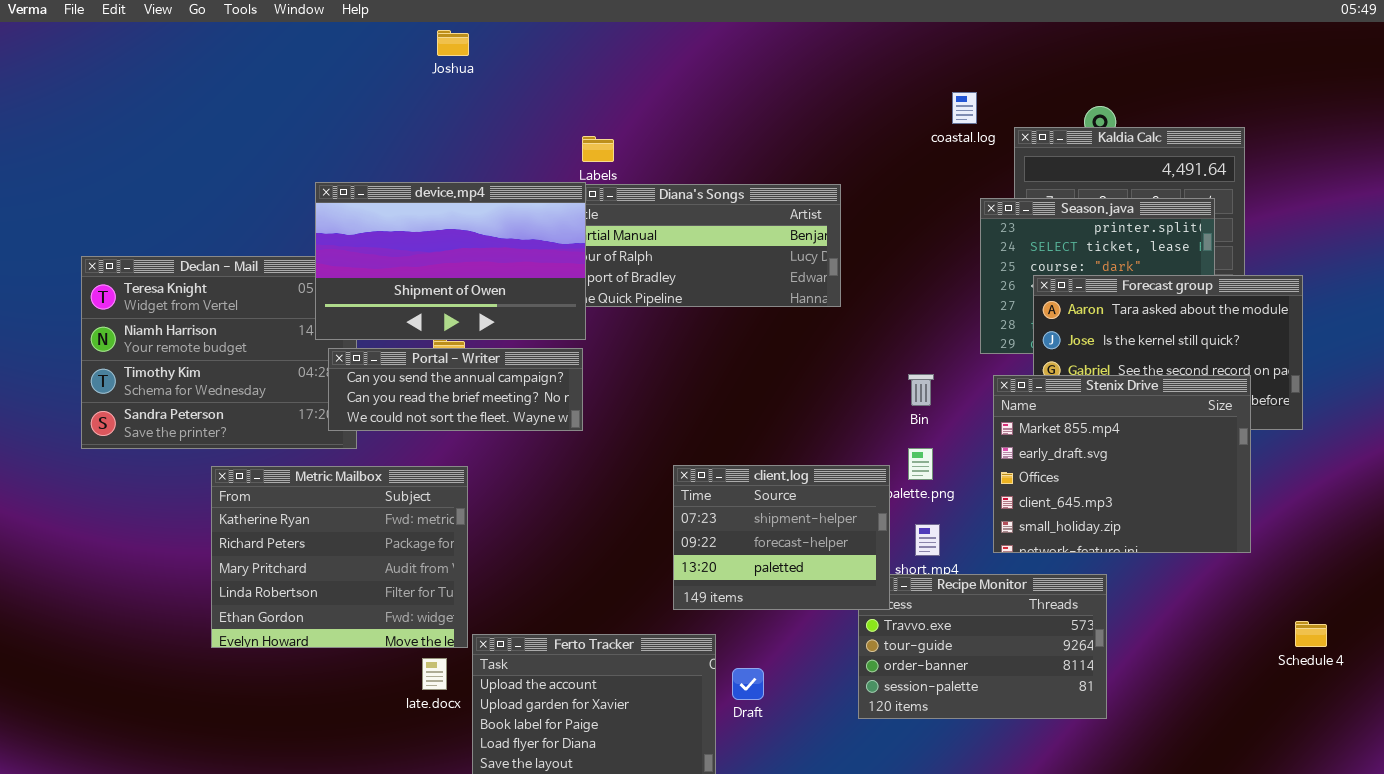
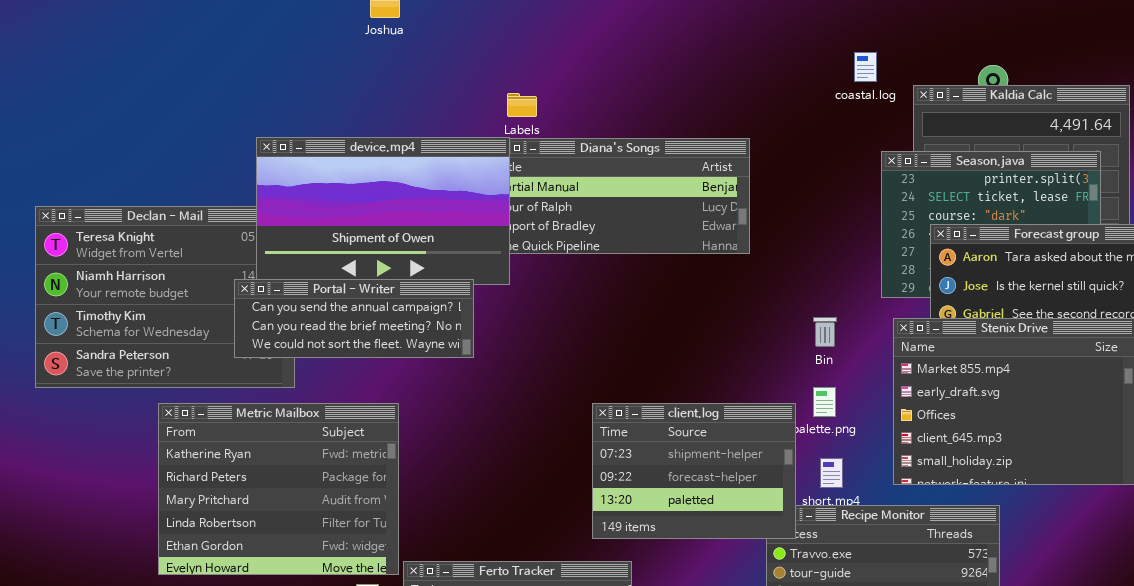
Portal - Writer: [328,348,583,431] -> [234,279,474,358], moved

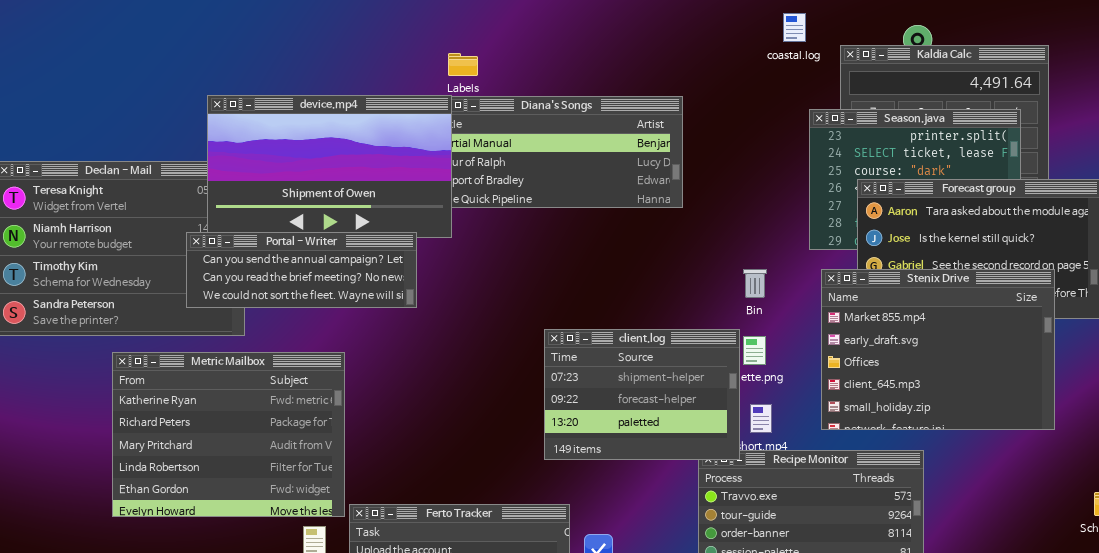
client.log: [592,403,796,539] -> [544,329,740,460], moved

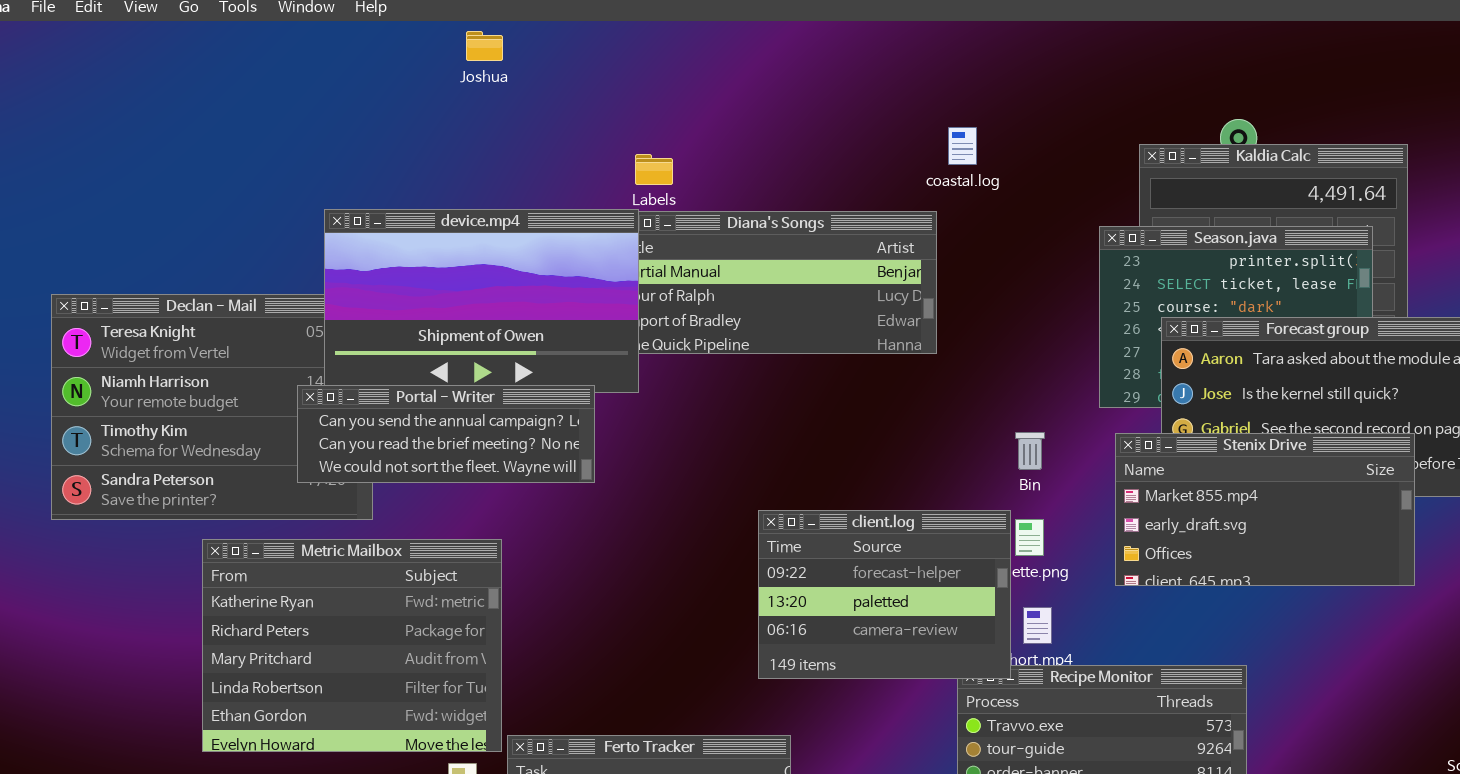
coastal.log: [783,13,806,42] -> [948,127,977,165], moved
Stenix Drive: [821,269,1055,430] -> [1115,433,1415,586], resized
client.log: [544,329,740,460] -> [758,510,1011,679], scrolled down 1 row

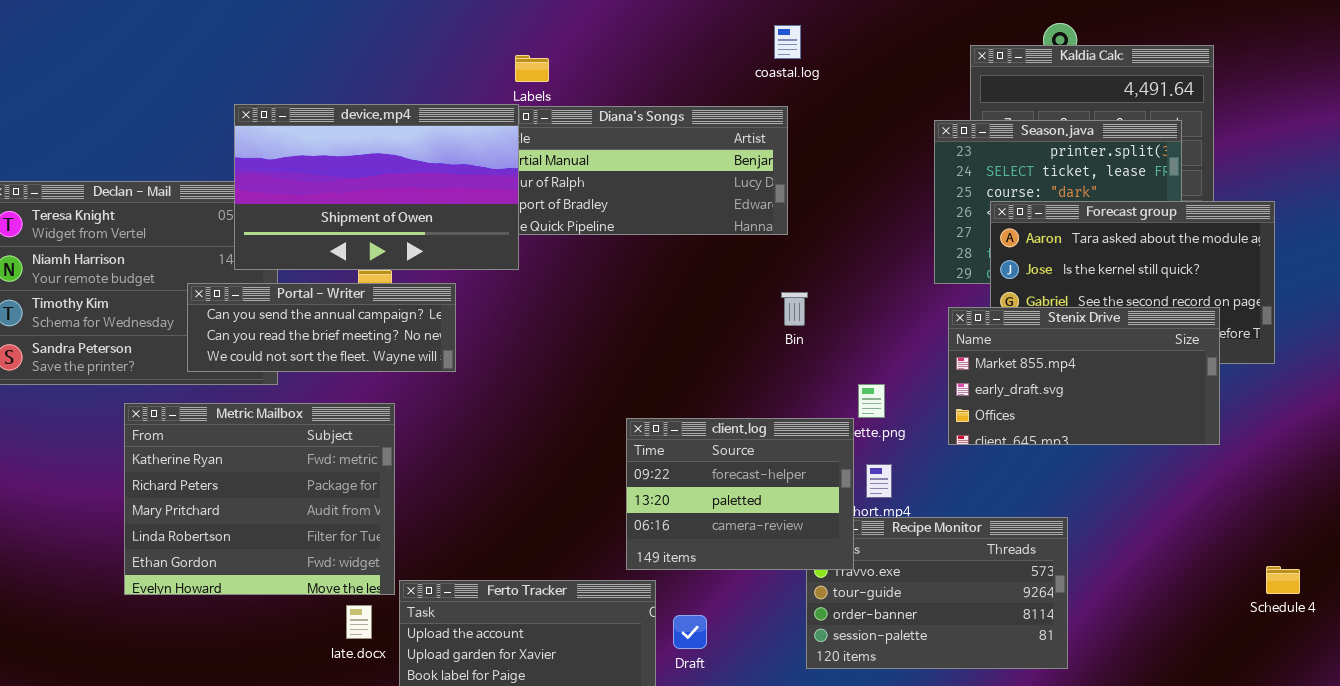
coastal.log: [948,127,977,165] -> [774,25,801,59], moved
Portal - Writer: [297,385,595,483] -> [187,283,456,372], moved
Bin: [1015,432,1045,470] -> [781,292,808,326], moved
client.log: [758,510,1011,679] -> [626,418,854,570], moved

